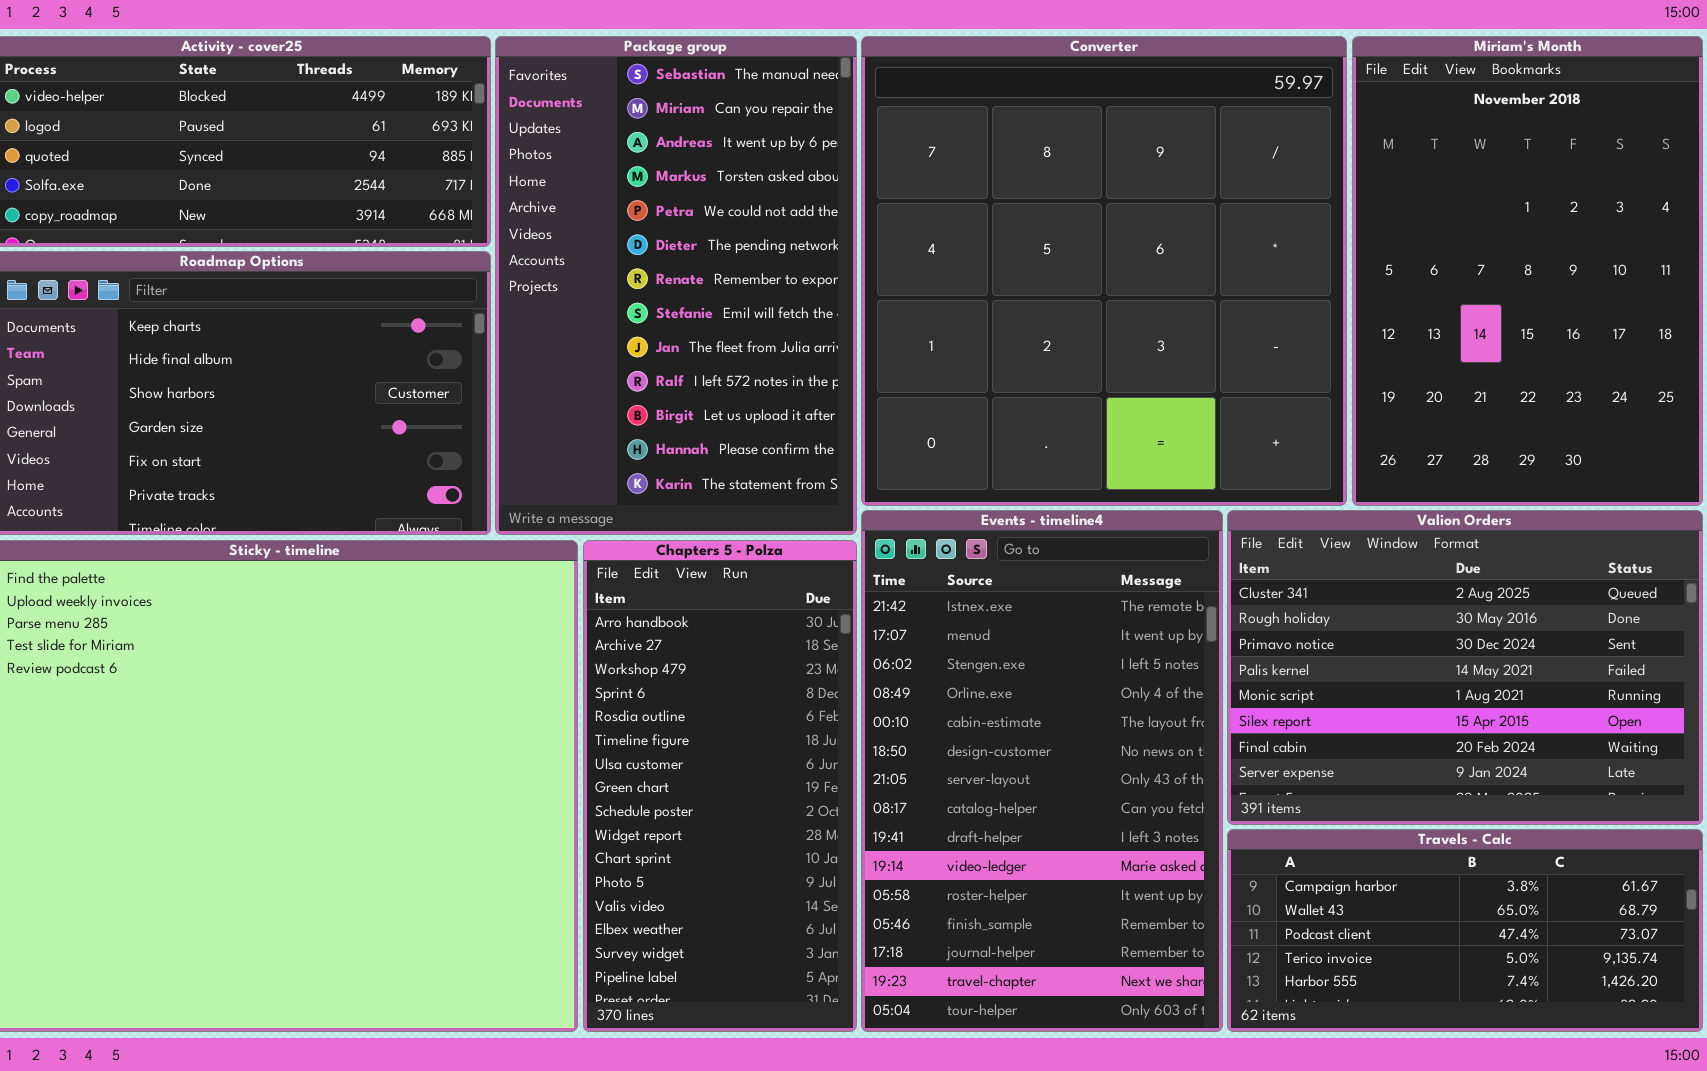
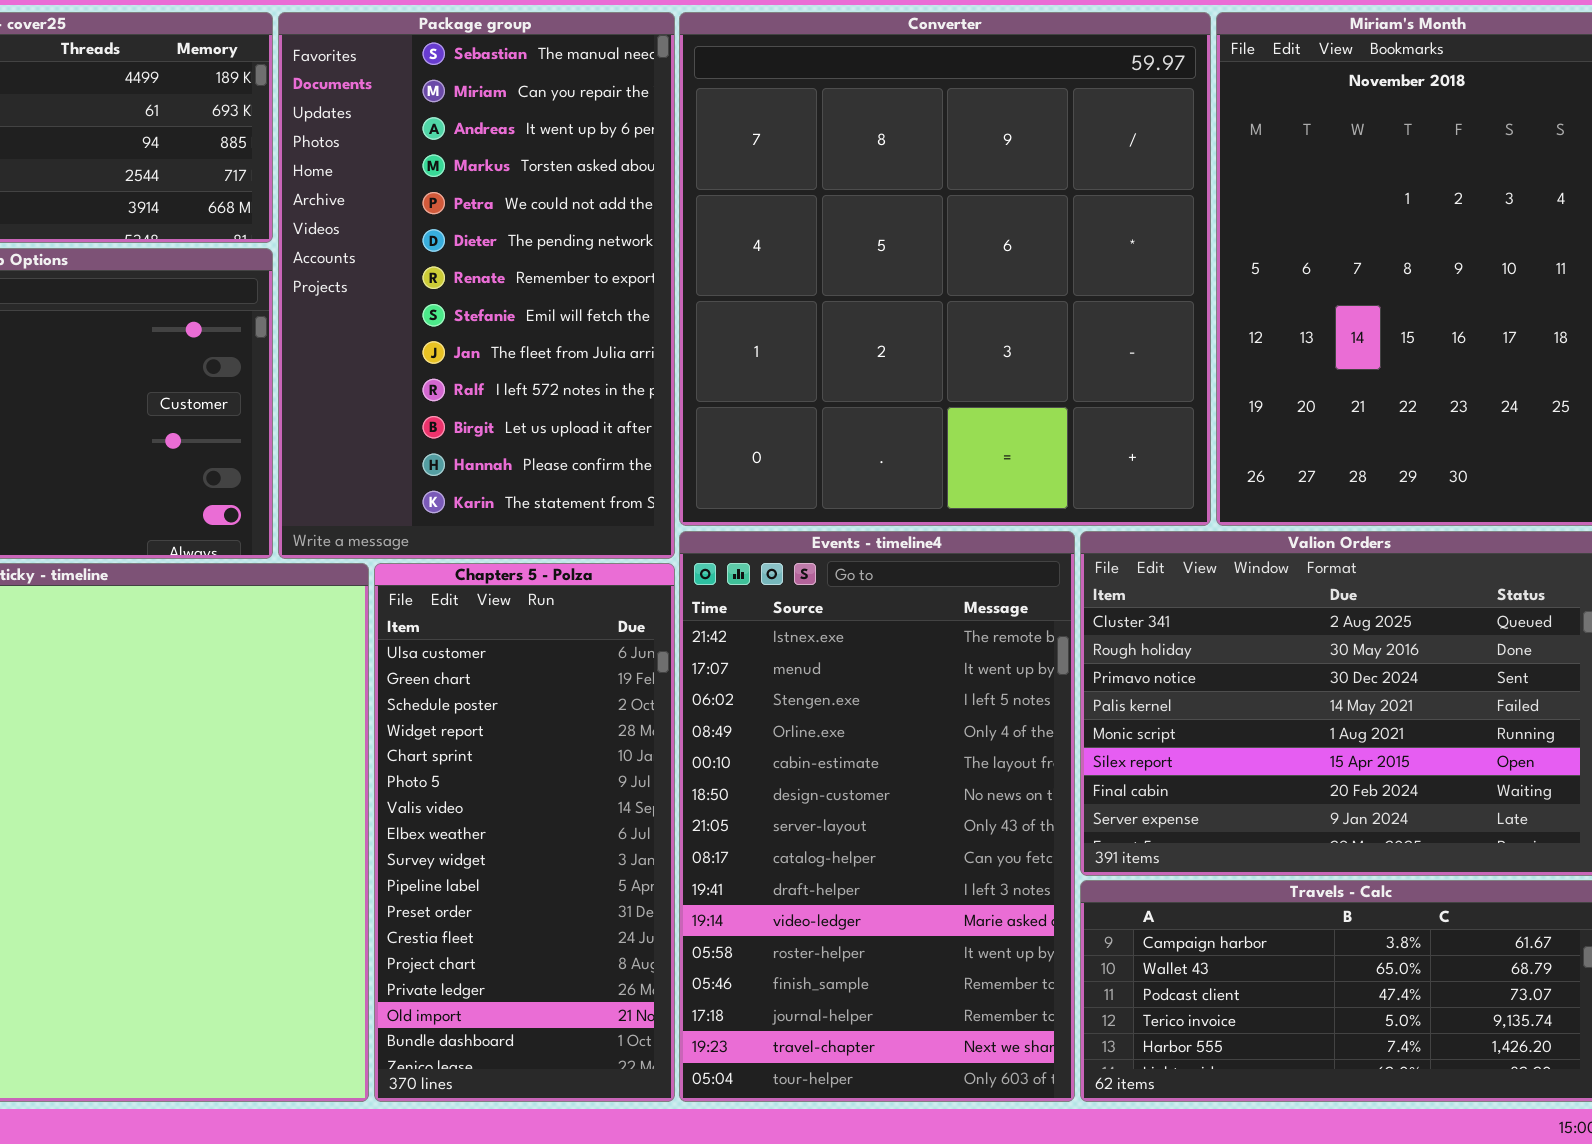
Chapters 5 - Polza: [583,540,857,1032] -> [374,563,675,1102], scrolled down 6 rows

